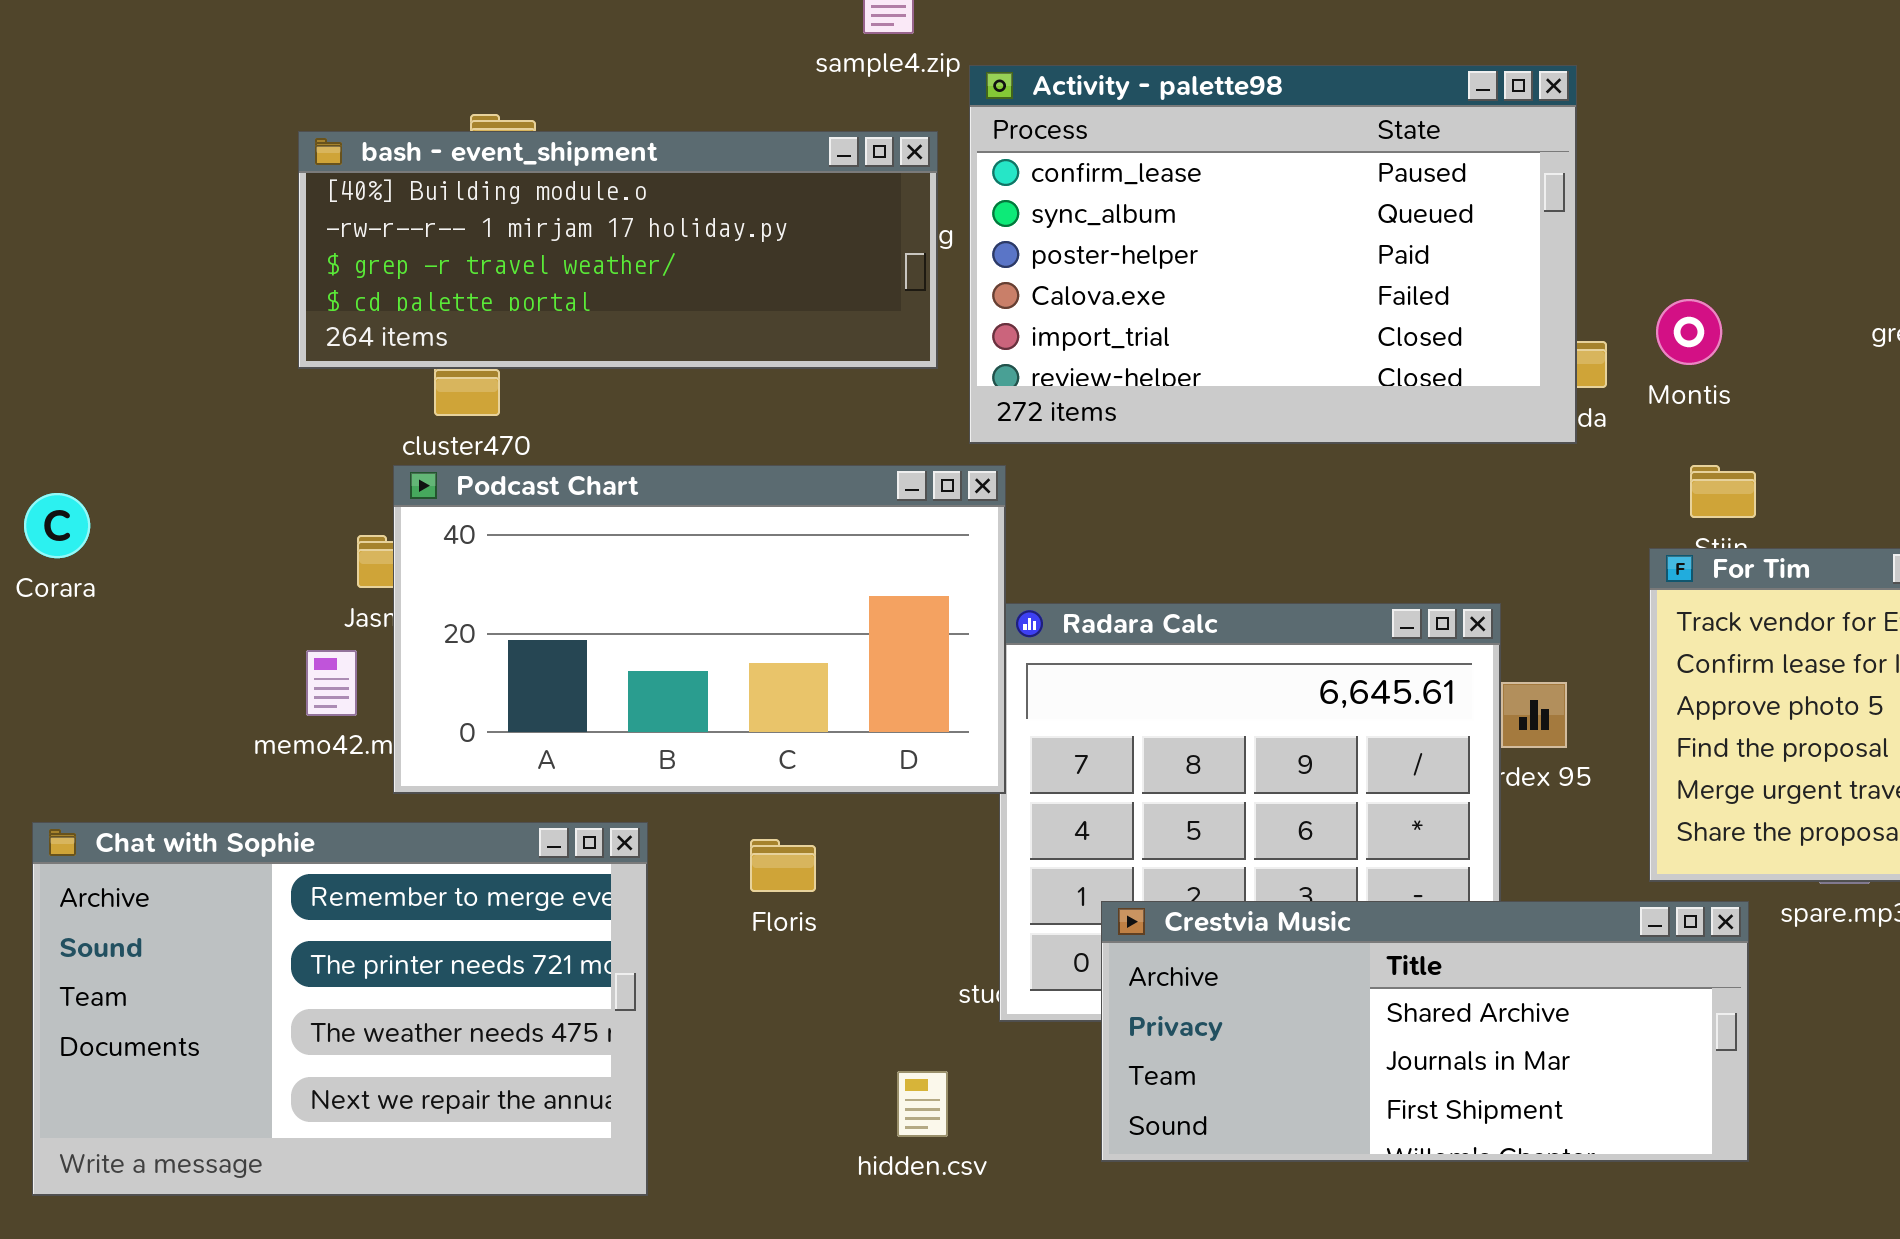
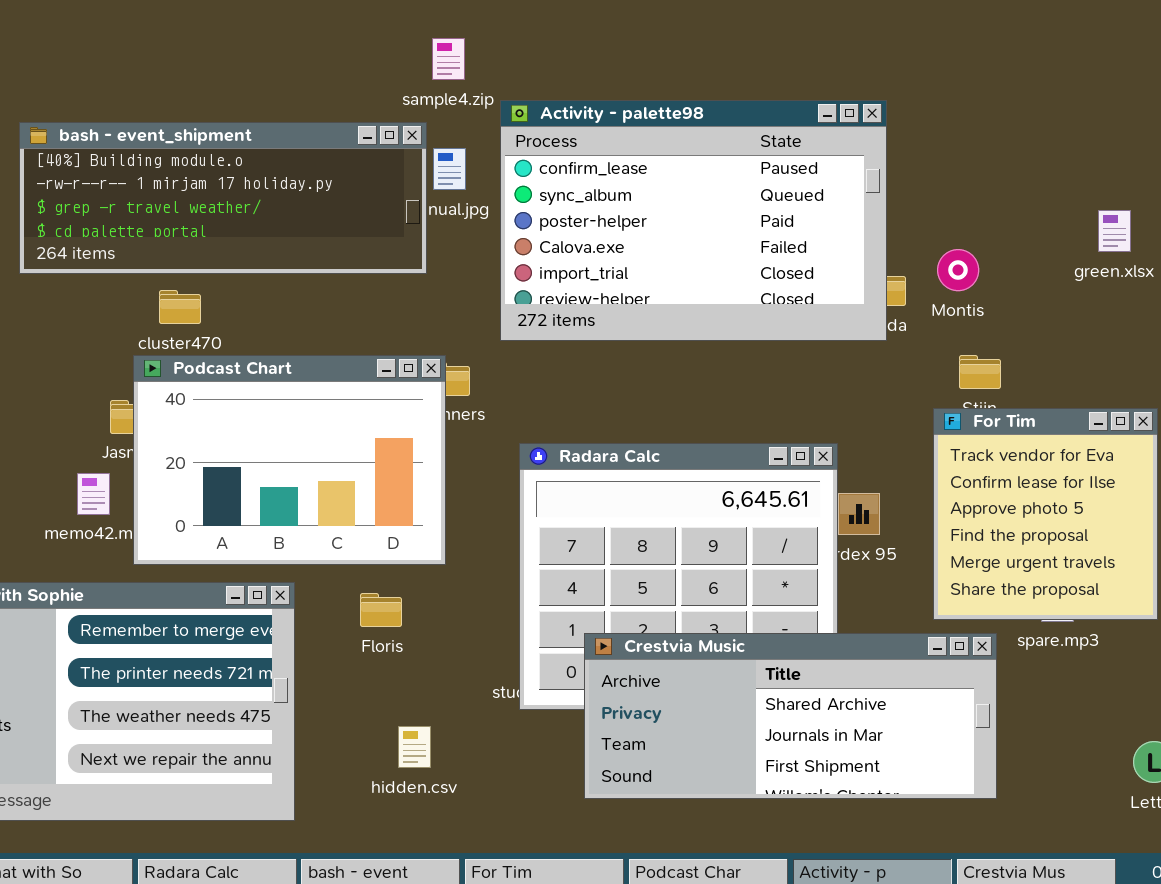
bash - event_shipment: [298,131,938,369] -> [19,122,427,274], moved
Podcast Chart: [393,465,1006,794] -> [133,355,446,565], resized
hidden.csv: [897,1071,948,1137] -> [398,726,431,768], moved

